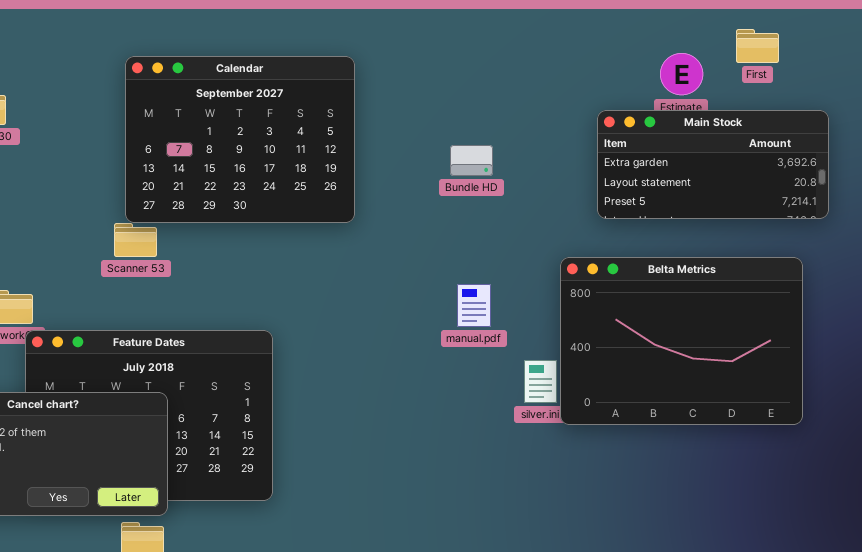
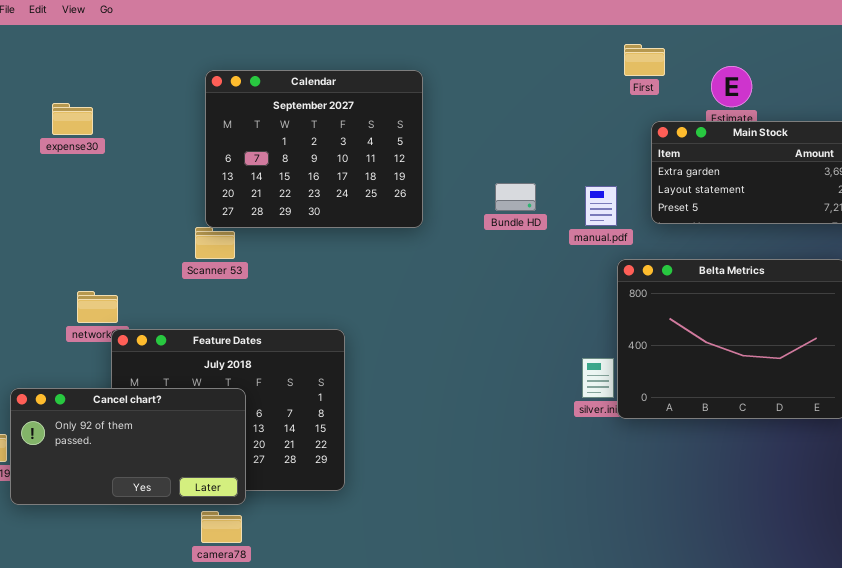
First: [736,29,779,63] -> [624,44,665,76], moved
Bundle HD: [450,145,493,176] -> [495,183,536,211], moved
manual.pdf: [457,284,491,327] -> [585,186,617,226], moved

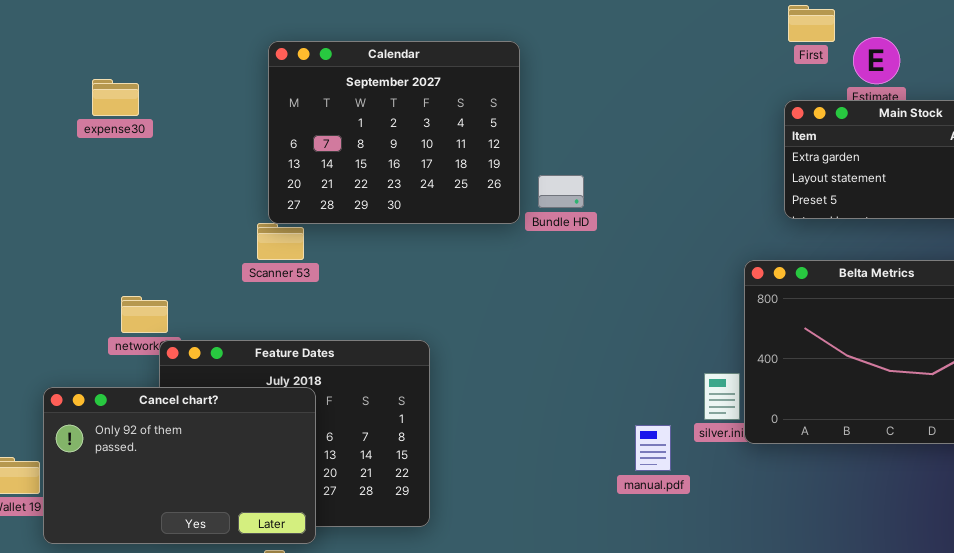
First: [624,44,665,76] -> [788,5,835,42], moved
Bundle HD: [495,183,536,211] -> [538,175,584,208], moved
manual.pdf: [585,186,617,226] -> [635,425,671,471], moved
Cancel chart?: [10,388,246,505] -> [43,387,316,544], resized

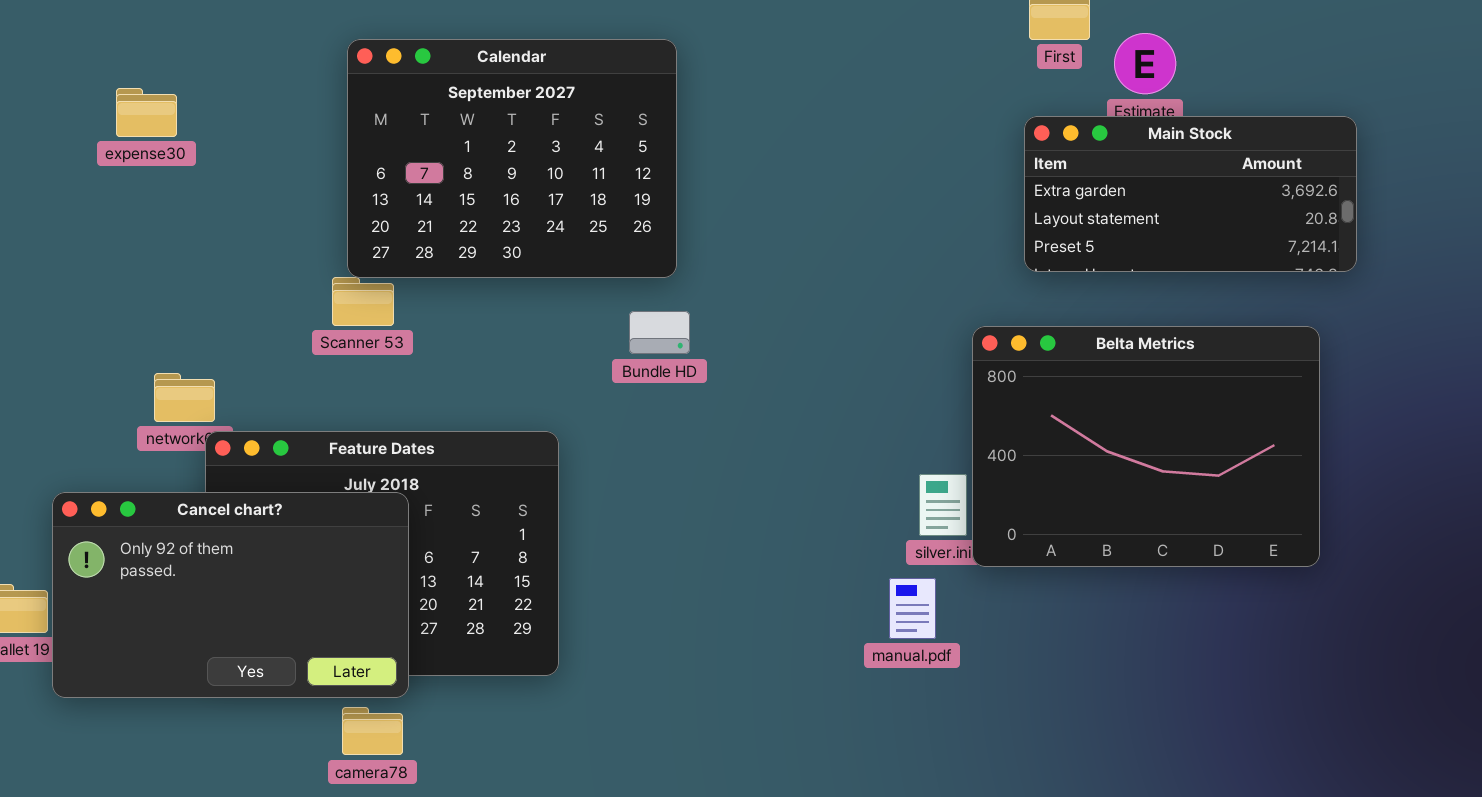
Bundle HD: [538,175,584,208] -> [629,311,690,354], moved
manual.pdf: [635,425,671,471] -> [889,578,936,639], moved

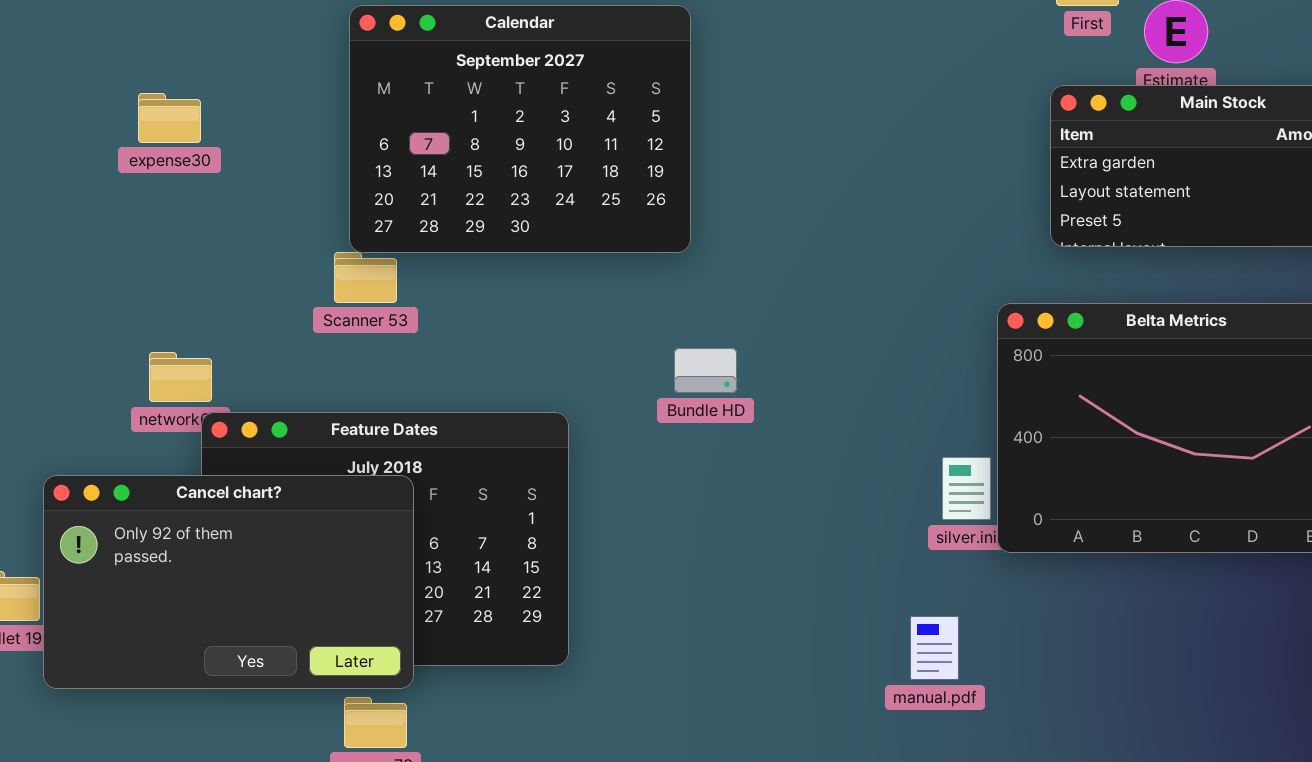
expense30: [116,88,177,137] -> [138,93,201,143], moved
Bundle HD: [629,311,690,354] -> [674,348,737,393], moved
manual.pdf: [889,578,936,639] -> [910,616,959,680], moved

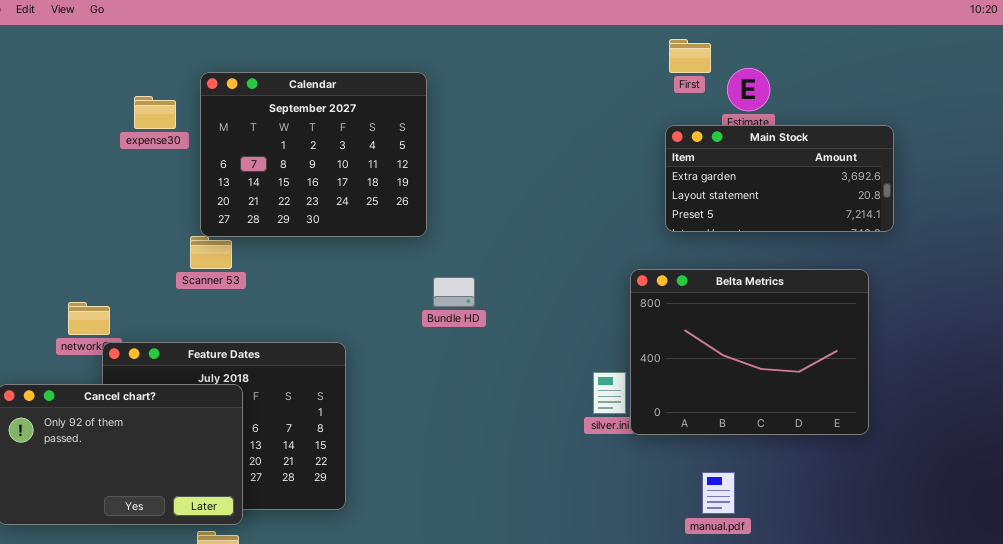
expense30: [138,93,201,143] -> [134,96,176,129], moved
Bundle HD: [674,348,737,393] -> [433,277,475,307], moved
manual.pdf: [910,616,959,680] -> [702,472,735,514], moved

